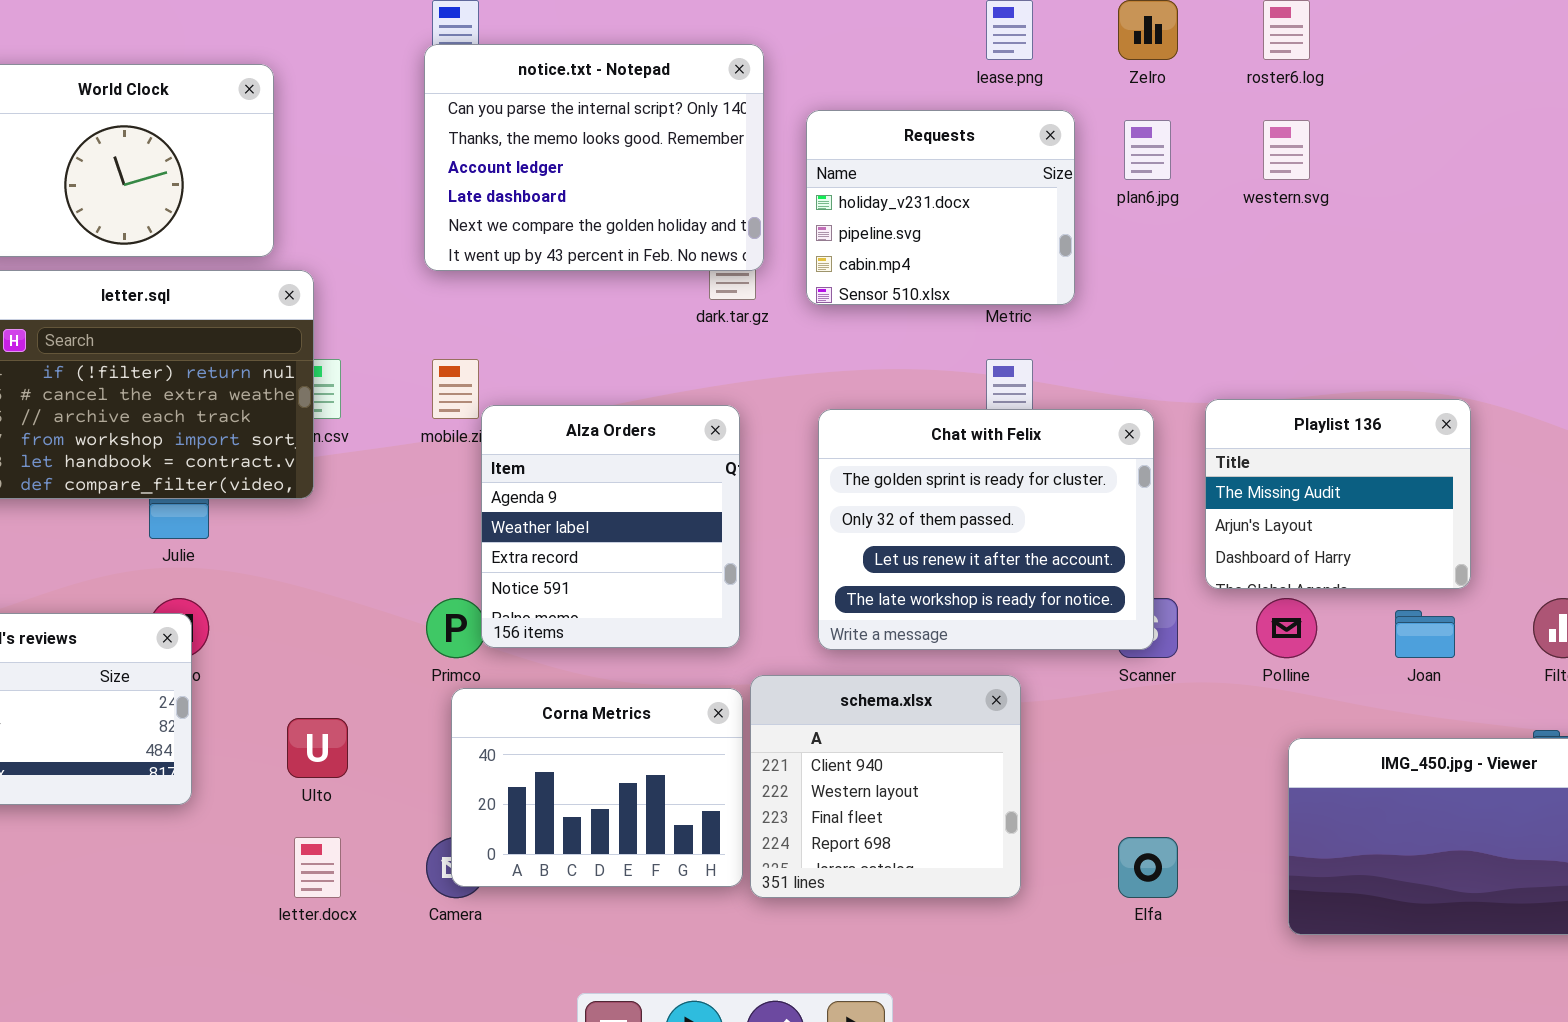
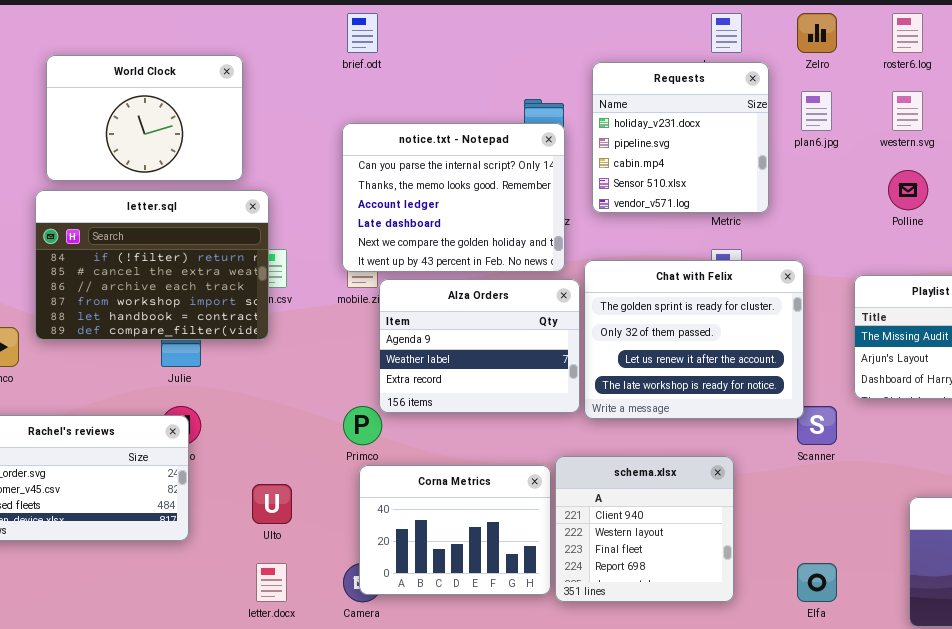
notice.txt - Notepad: [424,44,764,271] -> [342,123,565,272], moved
Requests: [806,110,1075,305] -> [592,62,769,213], resized
Alza Orders: [481,405,740,648] -> [379,279,580,413], resized
Chat with Felix: [818,409,1154,650] -> [584,260,804,419], moved
Polline: [1256,598,1317,658] -> [888,170,928,210], moved

